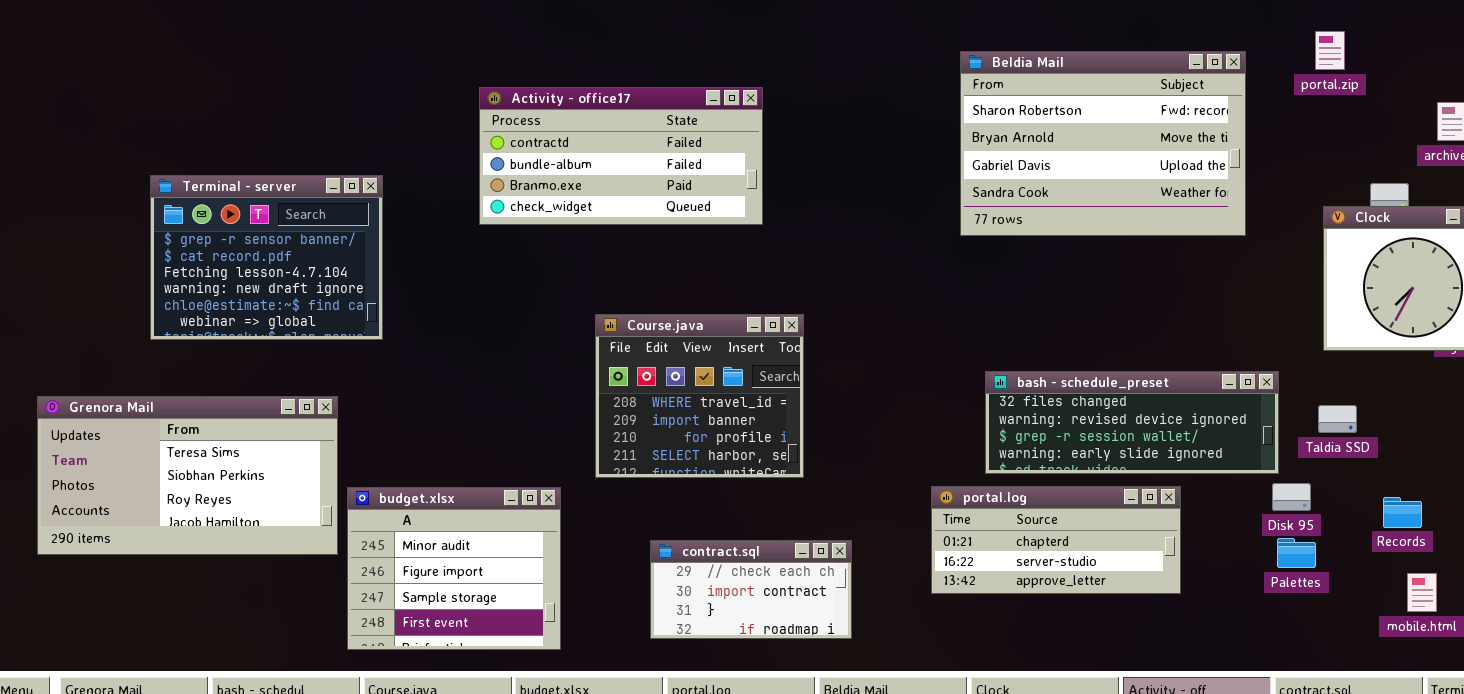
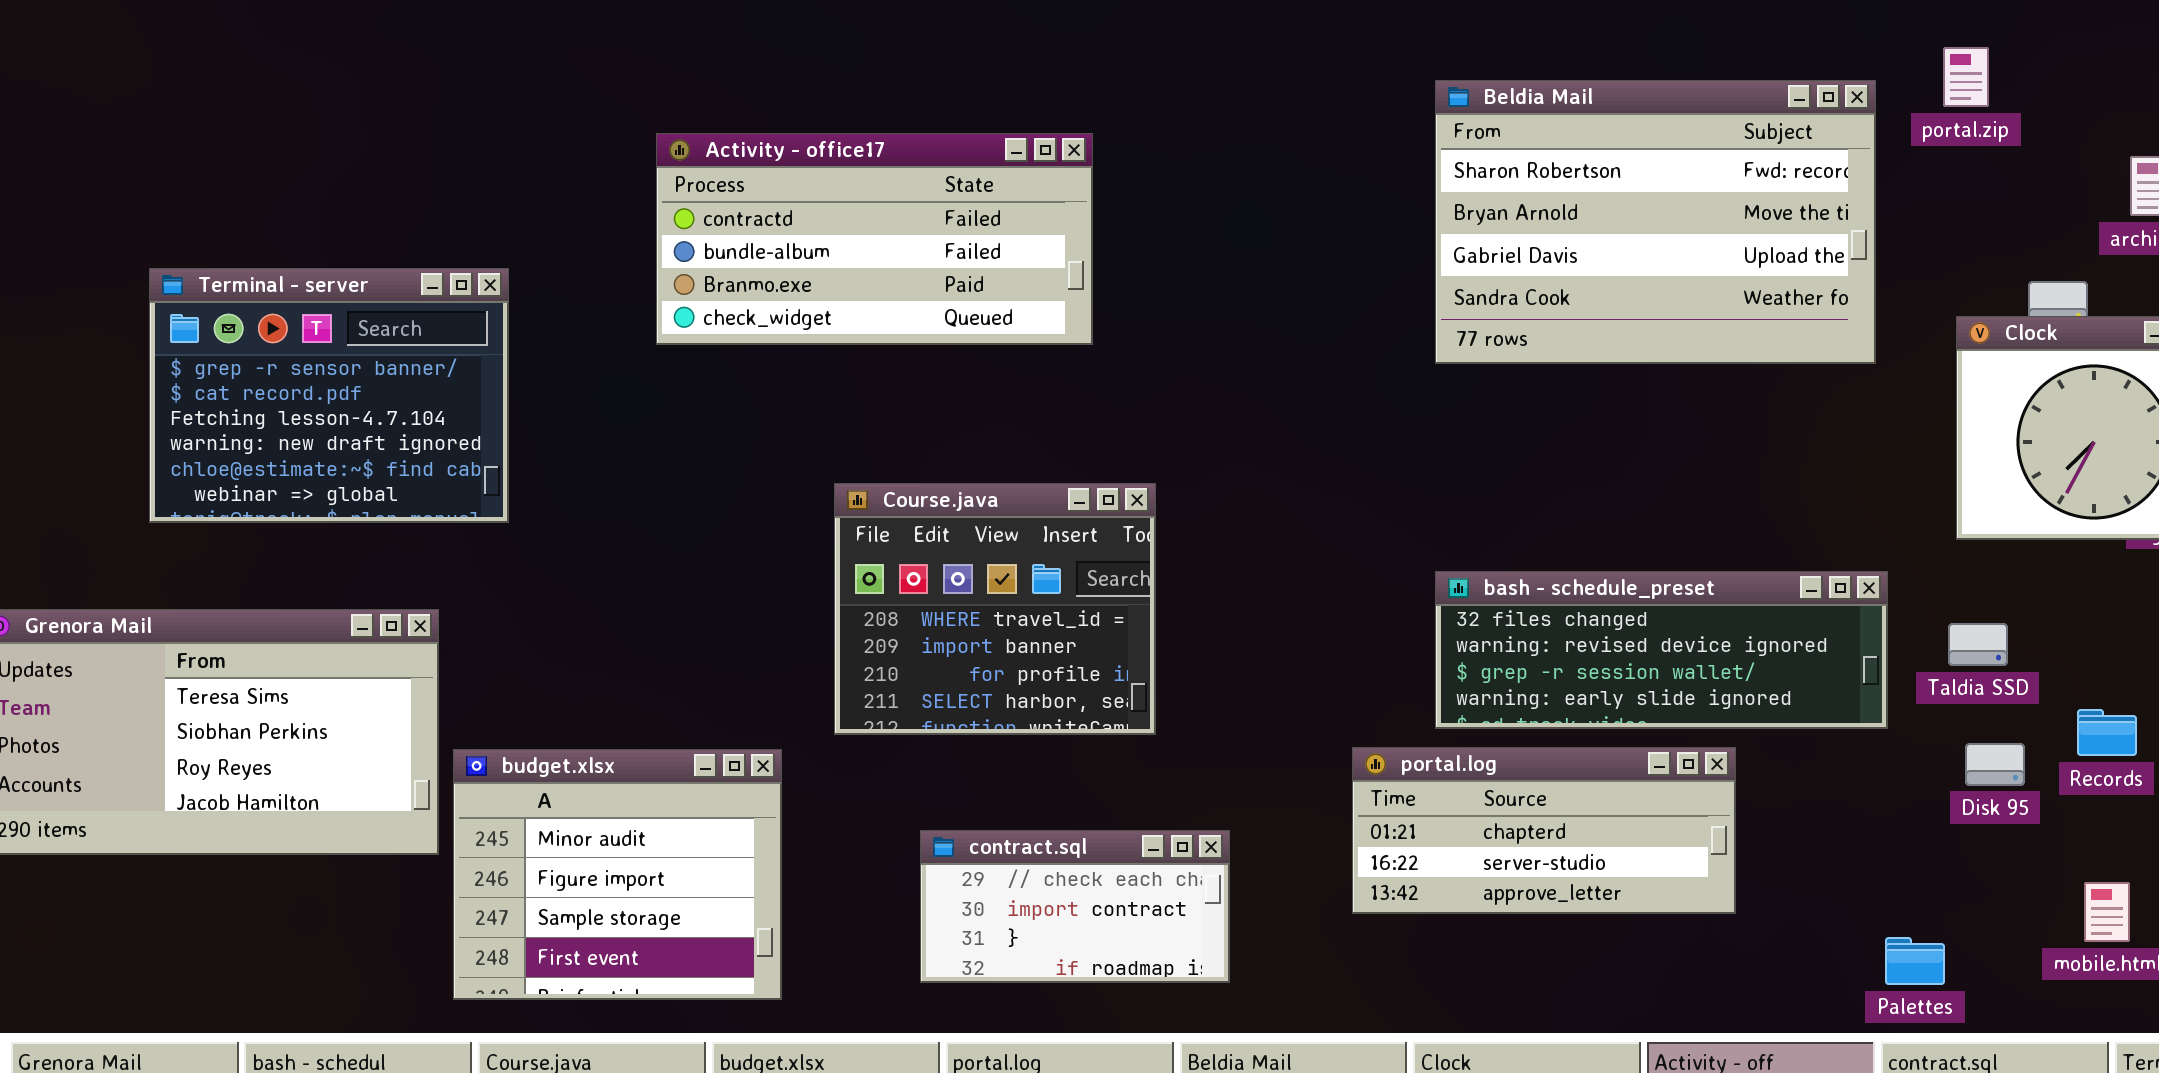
Beldia Mail: [960,51,1246,236] -> [1435,80,1876,364], moved
Disk 95: [1272,483,1311,511] -> [1965,743,2025,786], moved
Records: [1383,497,1422,528] -> [2077,709,2137,756], moved
Palettes: [1277,538,1316,568] -> [1885,937,1945,985], moved

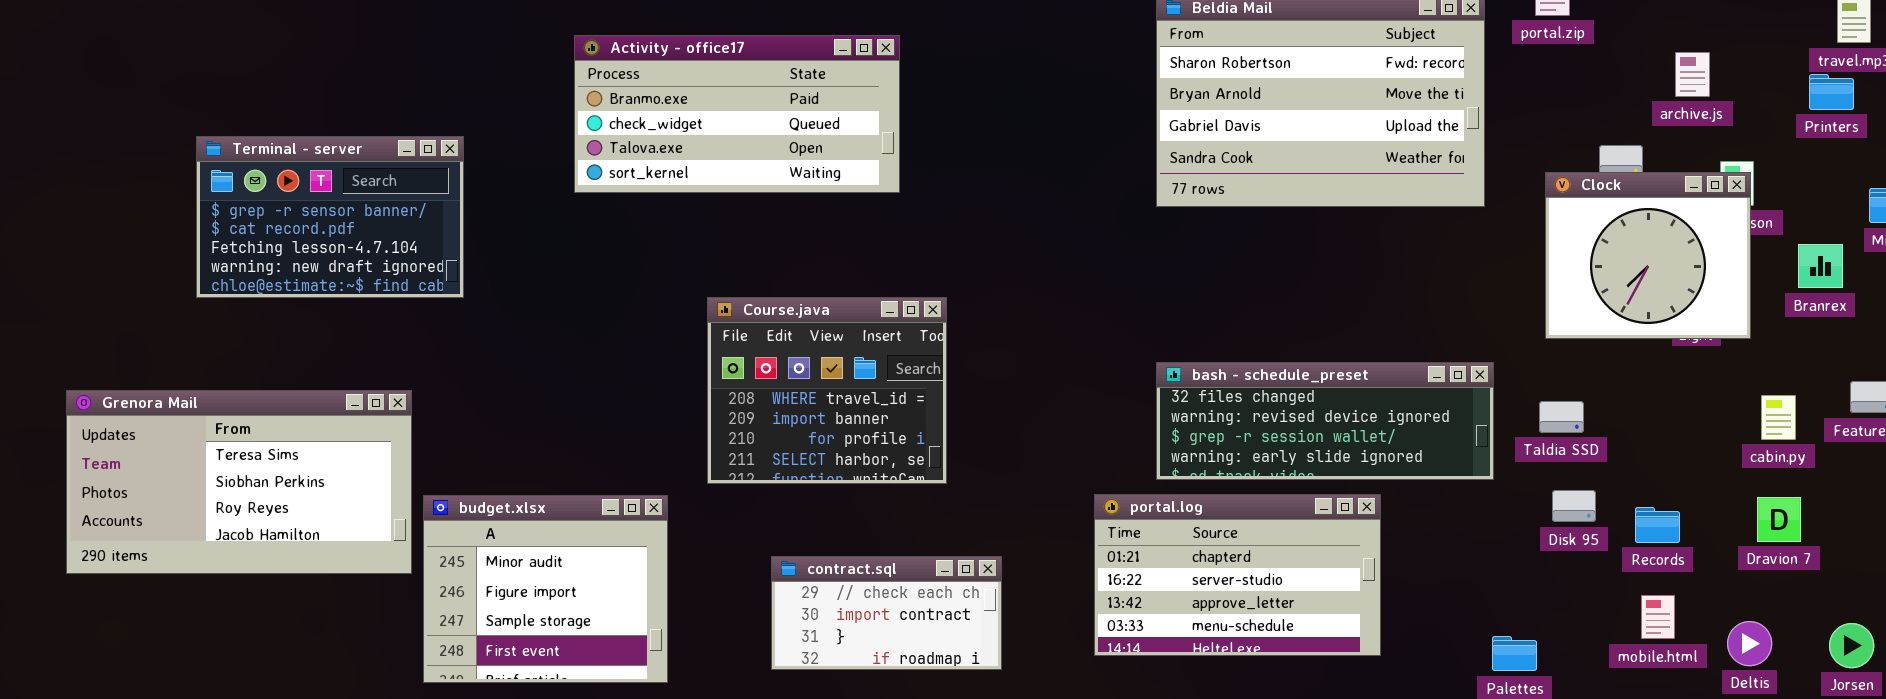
Activity - office17: [656,133,1093,345] -> [574,35,900,193], scrolled down 2 rows
Terminal - server: [149,268,509,523] -> [196,136,464,298], resized
Records: [2077,709,2137,756] -> [1635,507,1680,543], moved
portal.log: [1352,747,1736,914] -> [1094,494,1381,656], resized

